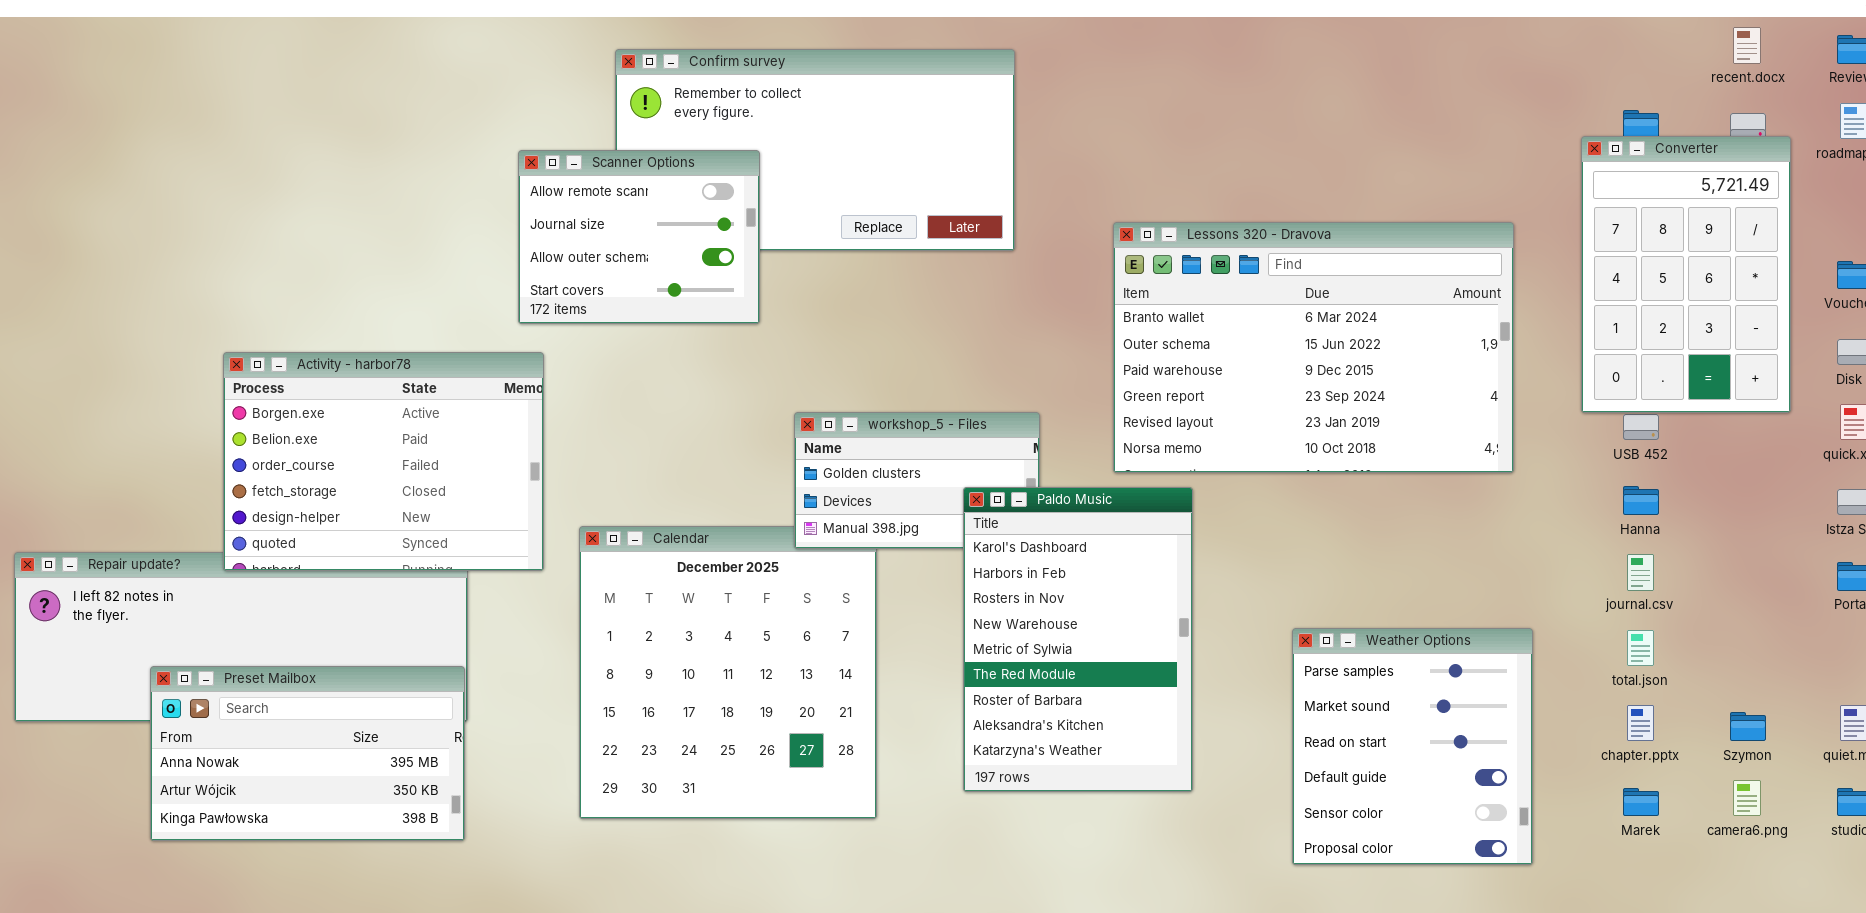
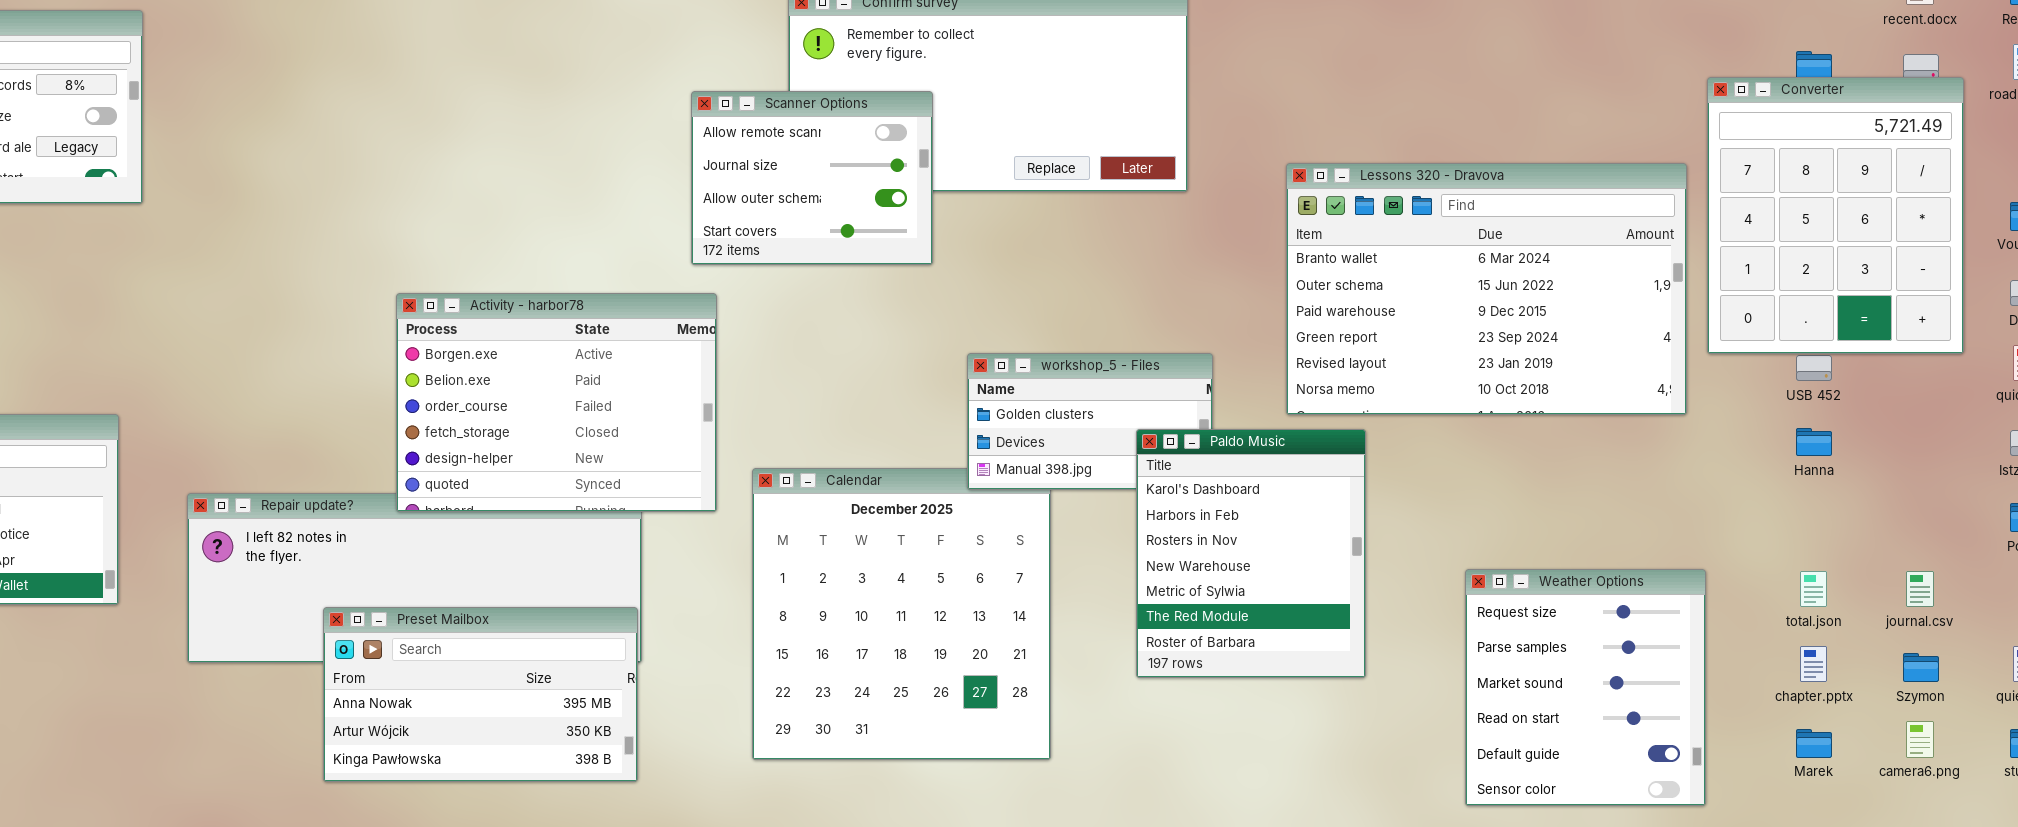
Converter: [1581,136,1791,413] -> [1707,77,1964,354], resized
Paldo Music: [963,487,1193,792] -> [1136,429,1366,678], resized
journal.csv: [1627,554,1654,591] -> [1906,571,1934,607], moved
Weather Options: [1292,628,1533,865] -> [1465,569,1706,806], scrolled up 1 row

